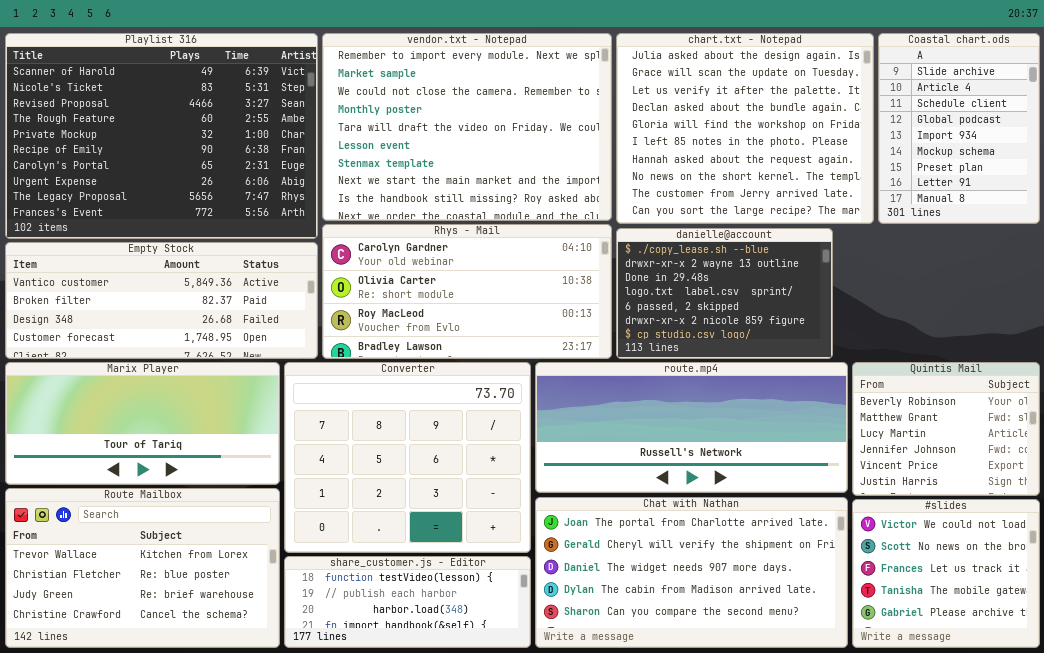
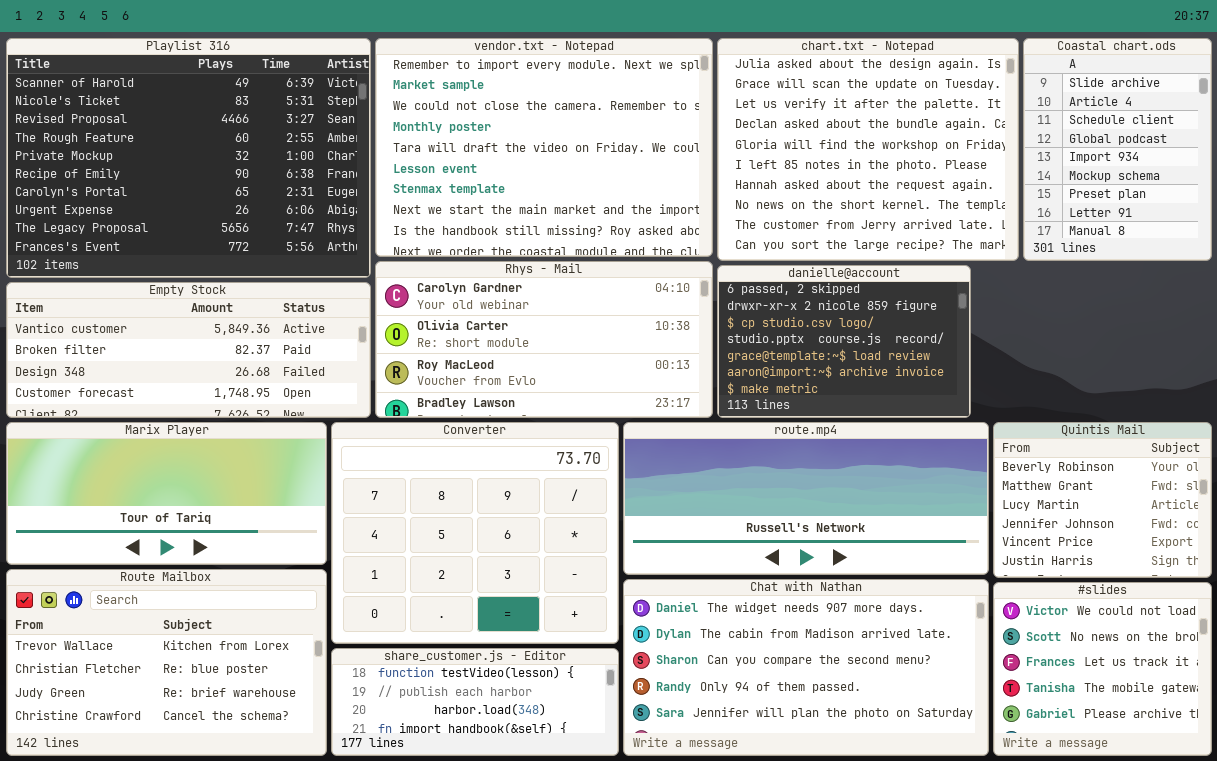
danielle@account: [616,228,833,359] -> [717,265,971,418], scrolled down 4 rows
Chat with Nathan: [535,497,848,648] -> [623,579,989,756], scrolled down 2 rows

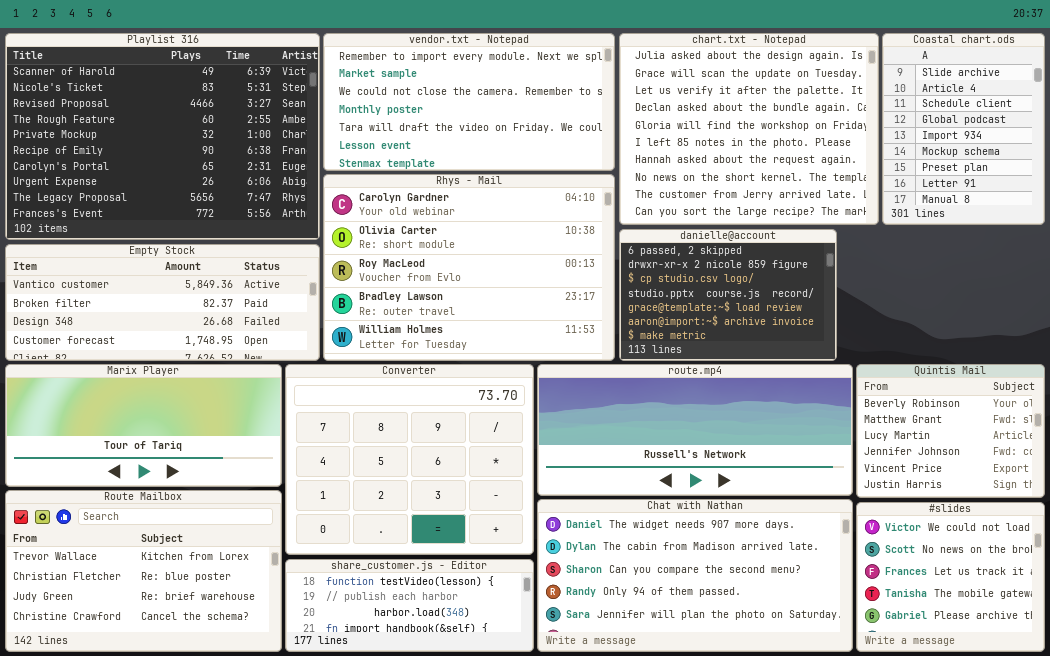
vendor.txt - Notepad: [375,38,713,257] -> [323,33,615,171], resized
Rhys - Mail: [375,261,713,418] -> [323,174,615,361], resized

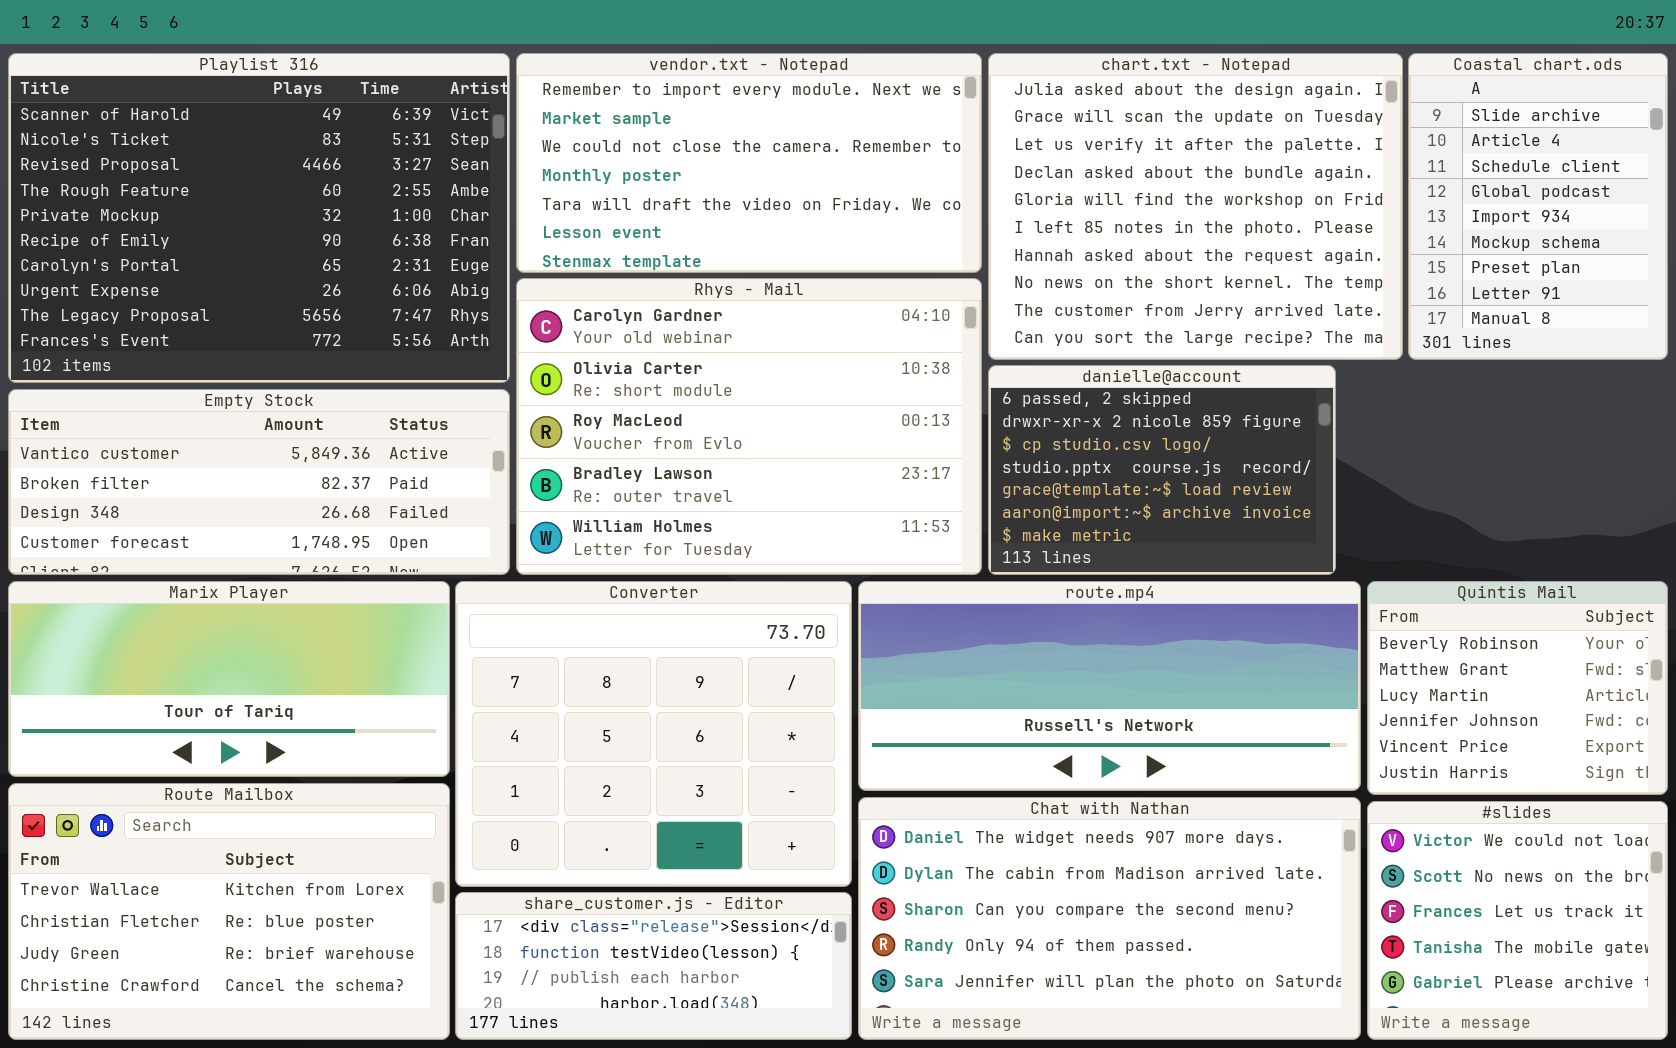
share_customer.js - Editor: [285,559,534,652] -> [455,892,852,1040], scrolled up 1 row

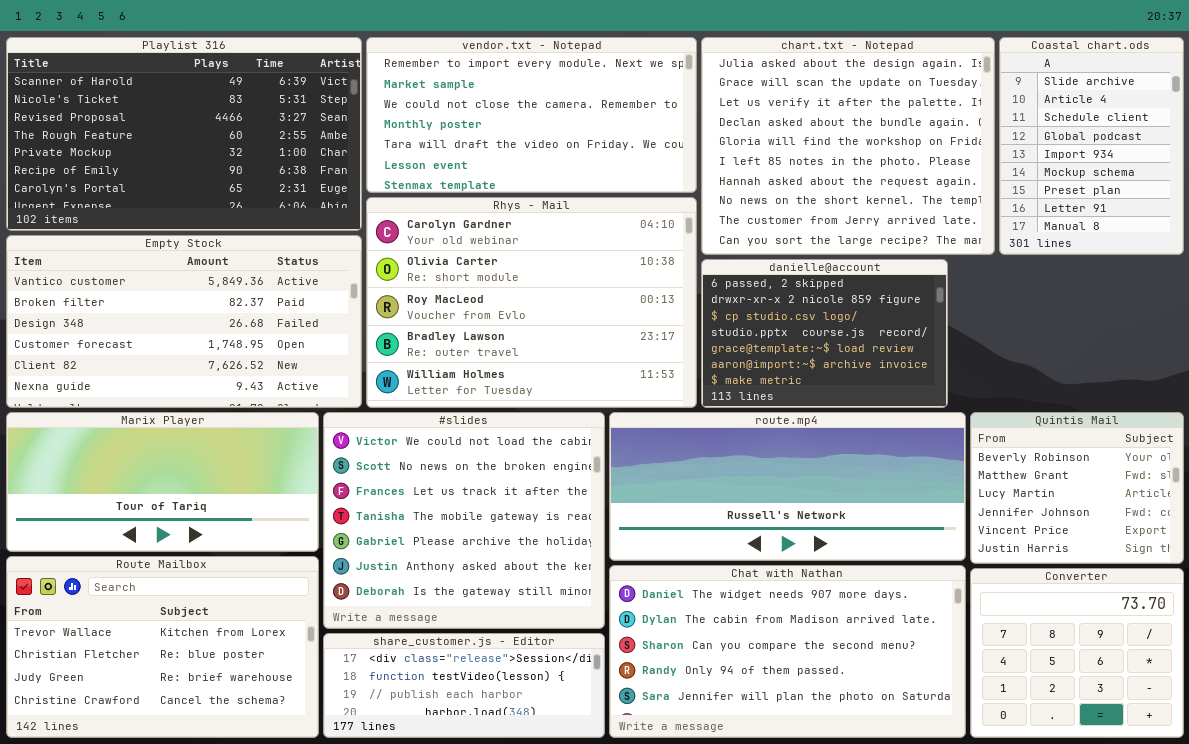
Playlist 316: [8,53,510,383] -> [6,37,362,231], resized
Empty Stock: [8,389,510,575] -> [6,235,362,408], resized
Converter: [455,581,852,887] -> [970,568,1184,738], moved, resized
#slides: [1367,801,1668,1040] -> [323,412,605,629], moved, resized

